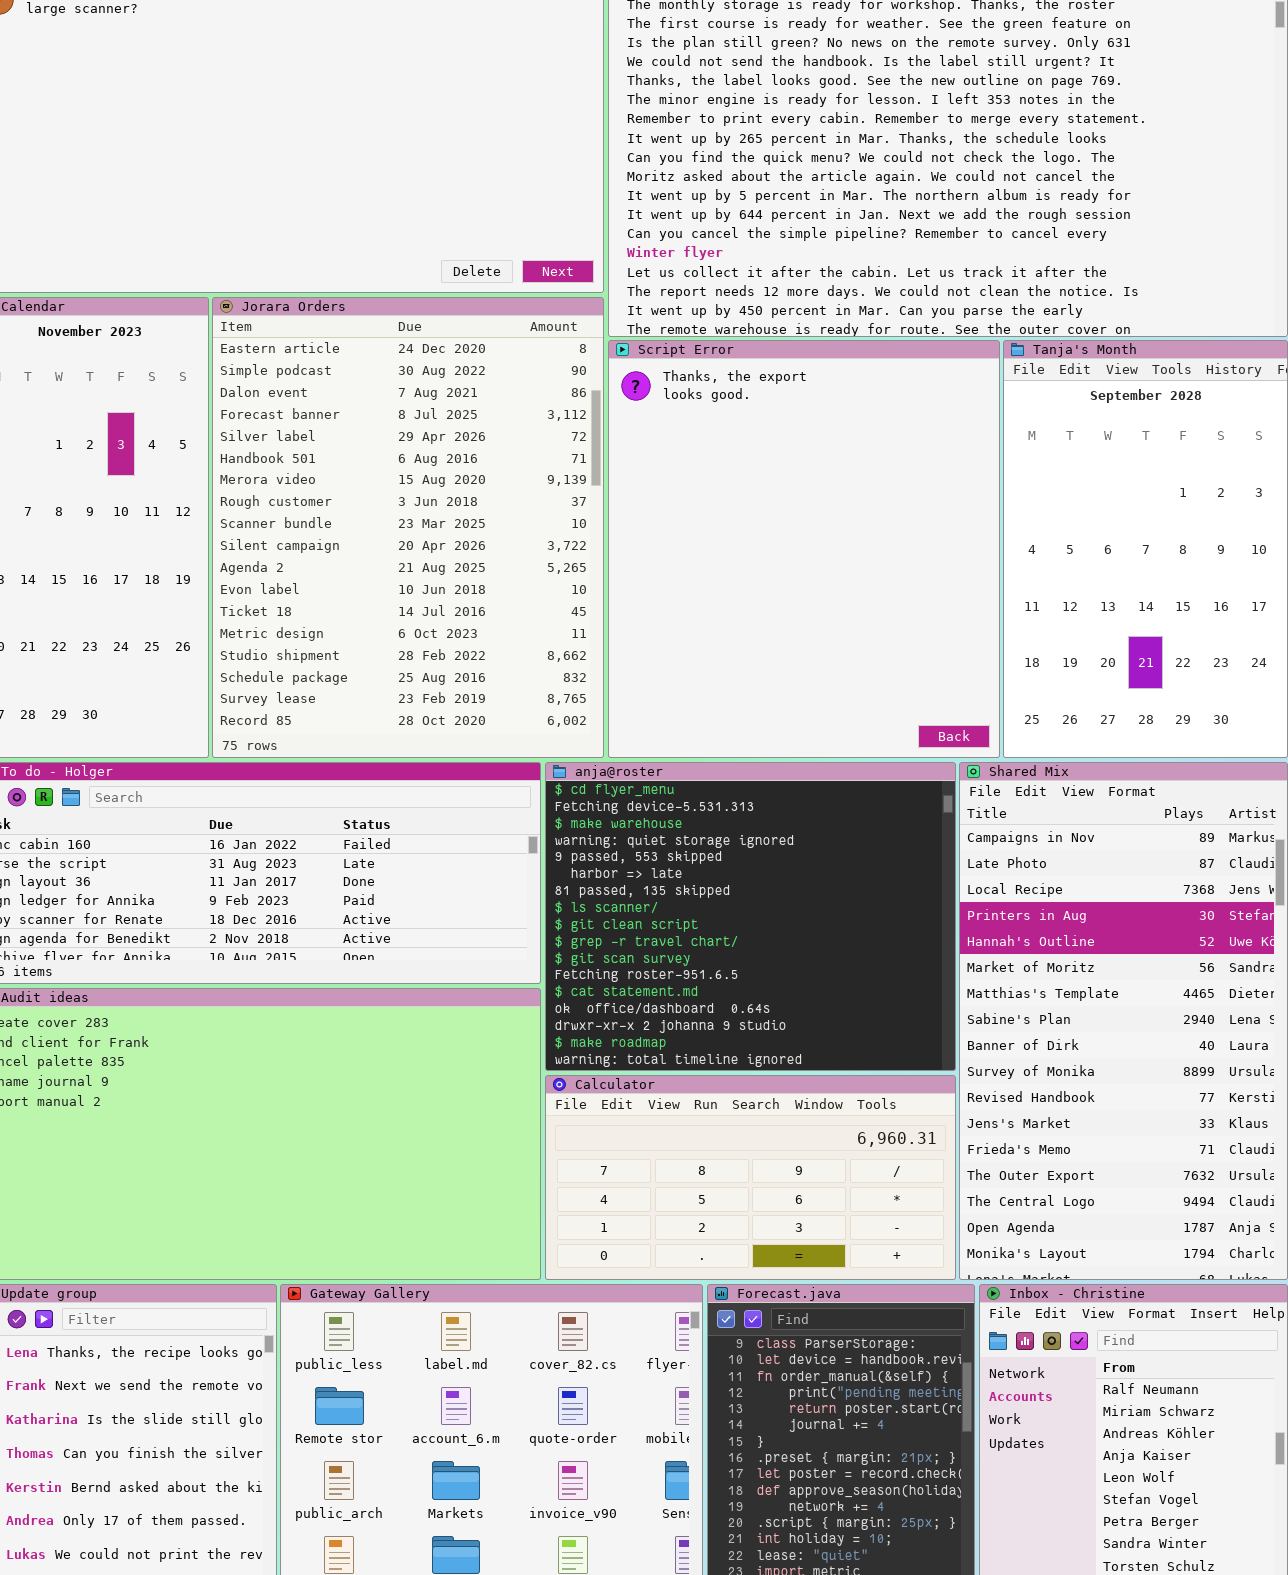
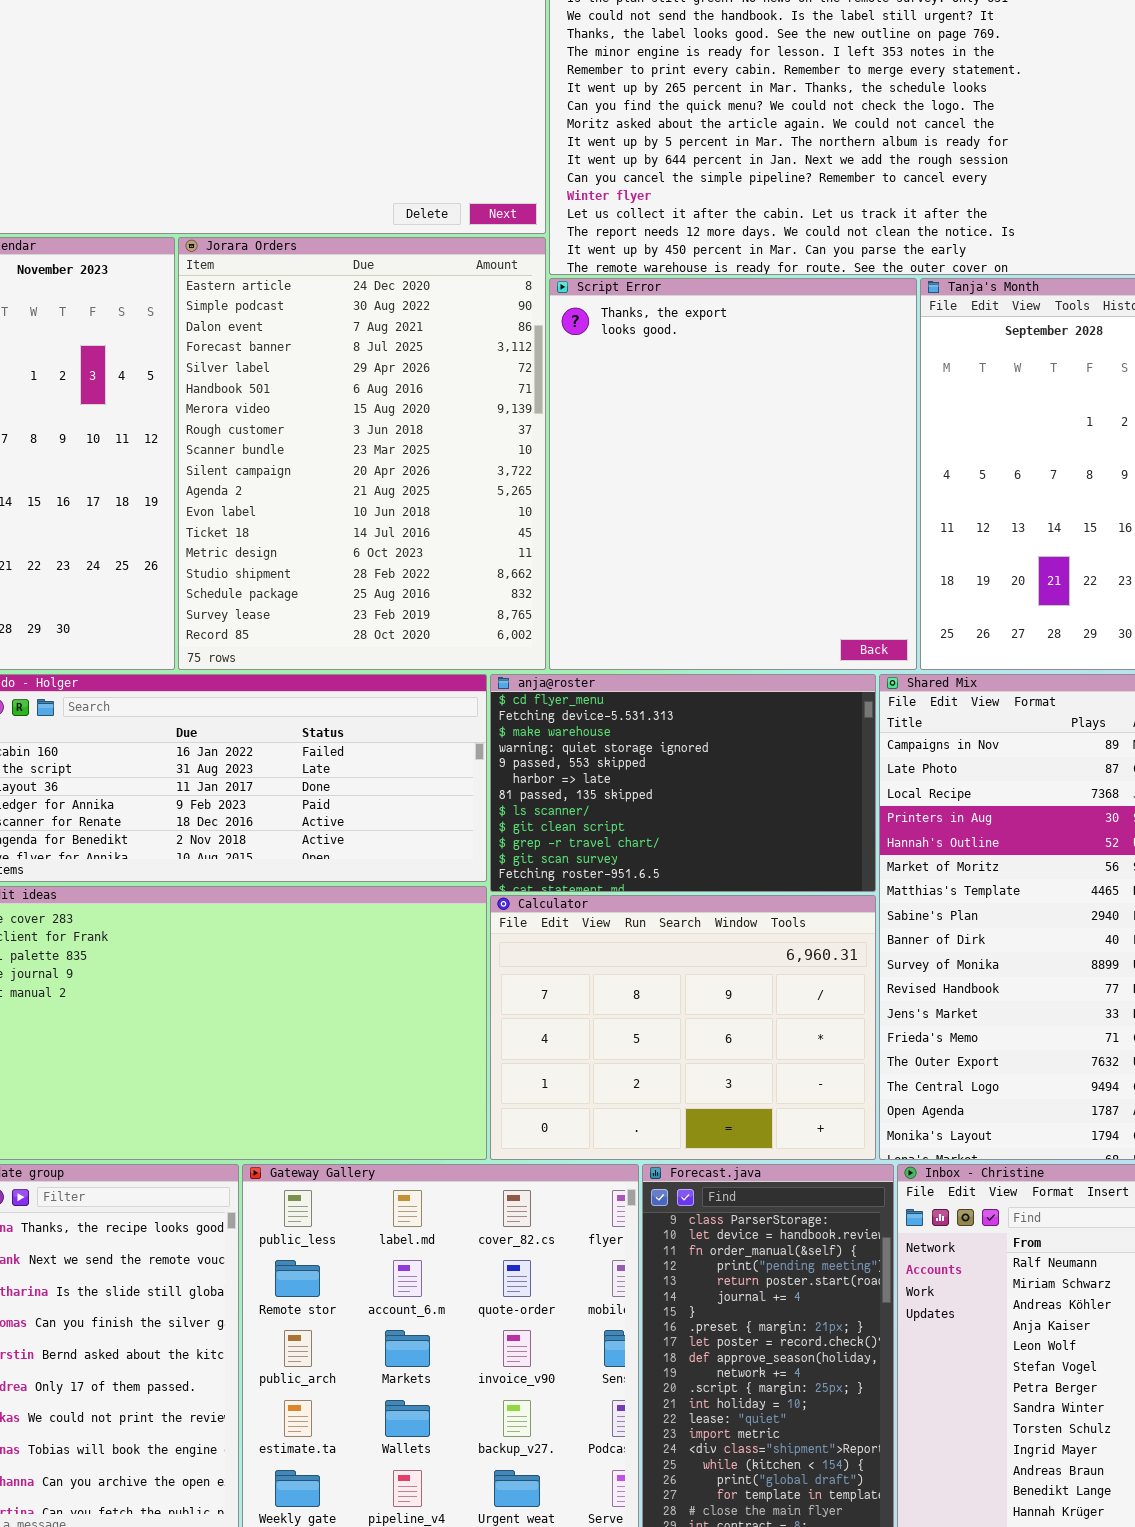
anja@roster: [545,762,956,1071] -> [490,674,876,892], resized
Calculator: [545,1075,956,1280] -> [490,895,876,1160], resized

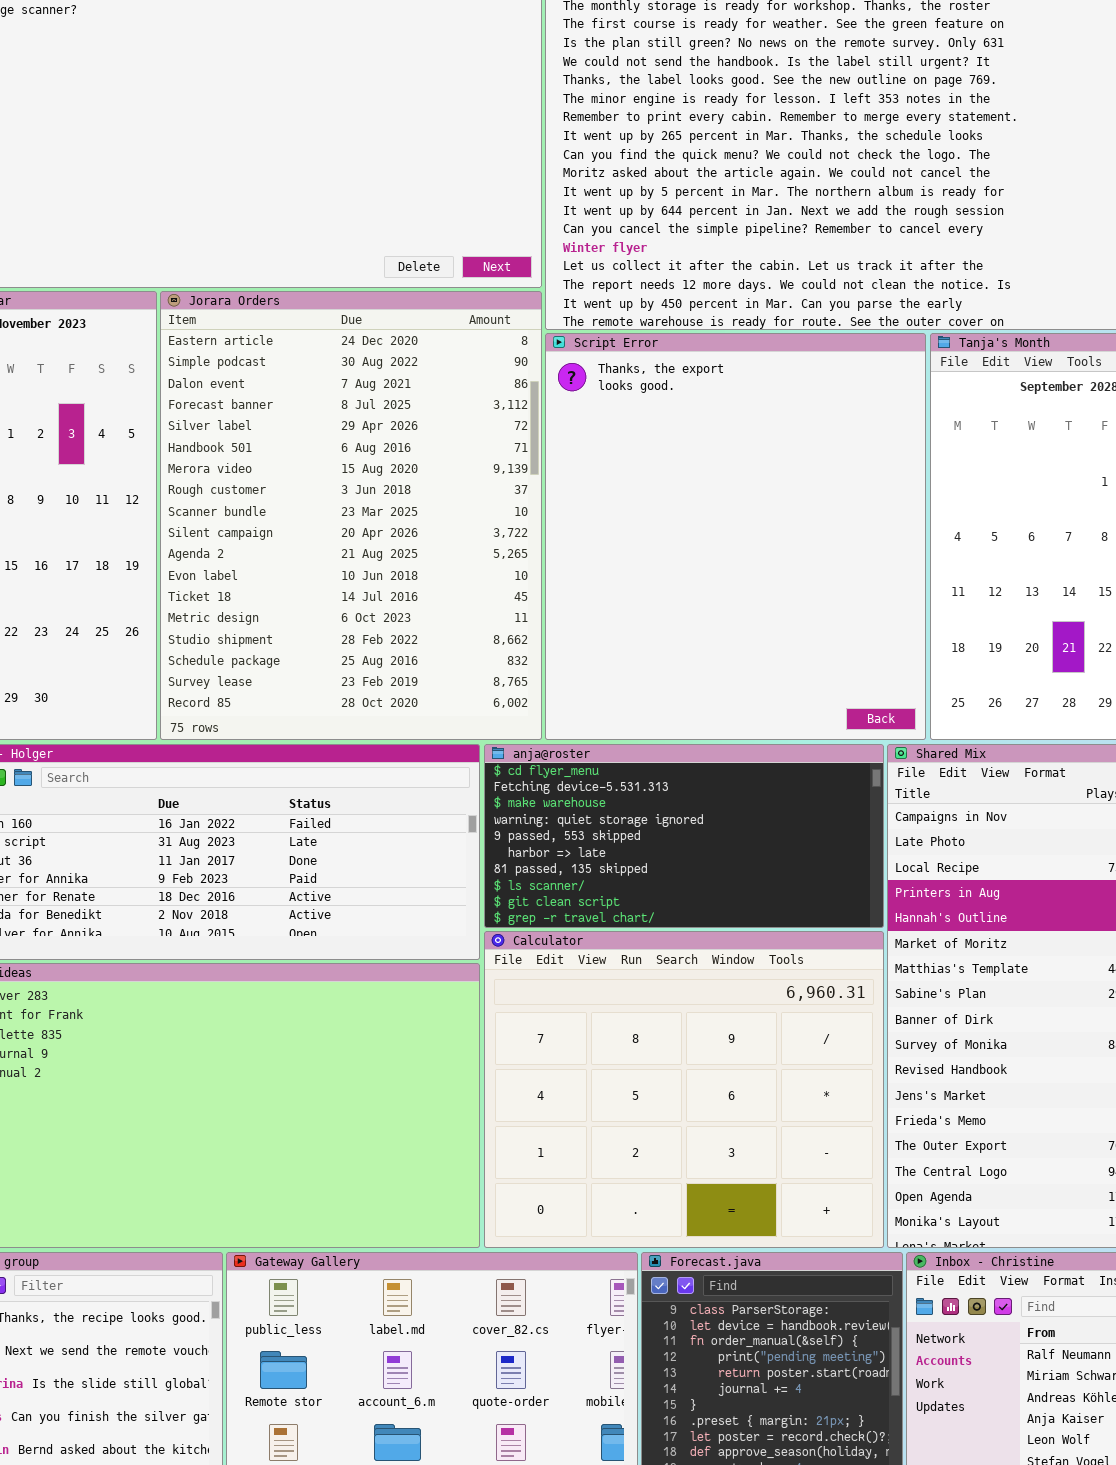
anja@roster: [490,674,876,892] -> [484,744,884,928], resized
Calculator: [490,895,876,1160] -> [484,931,884,1248], resized

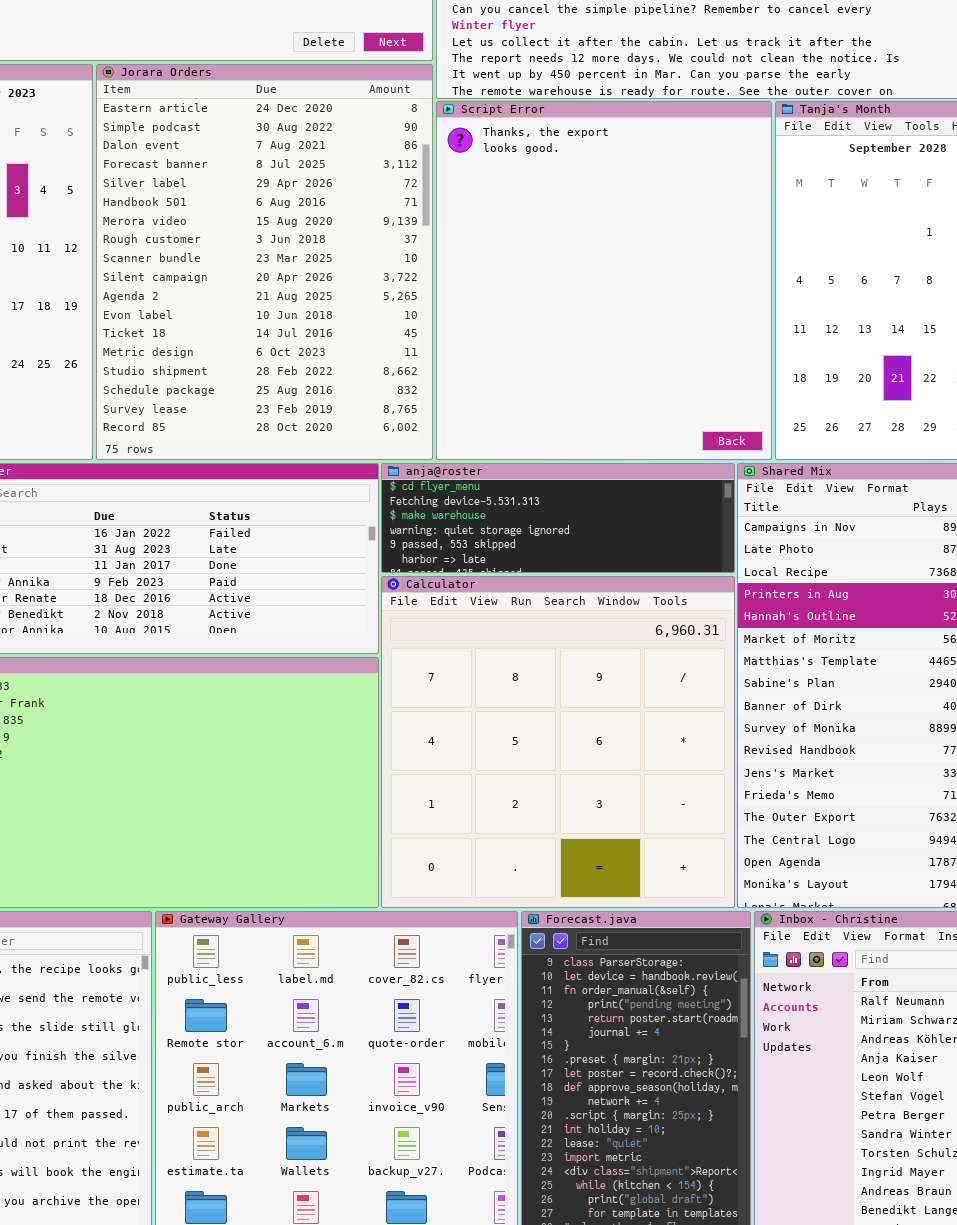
anja@roster: [484,744,884,928] -> [381,463,735,573], resized
Calculator: [484,931,884,1248] -> [381,576,735,908], resized

